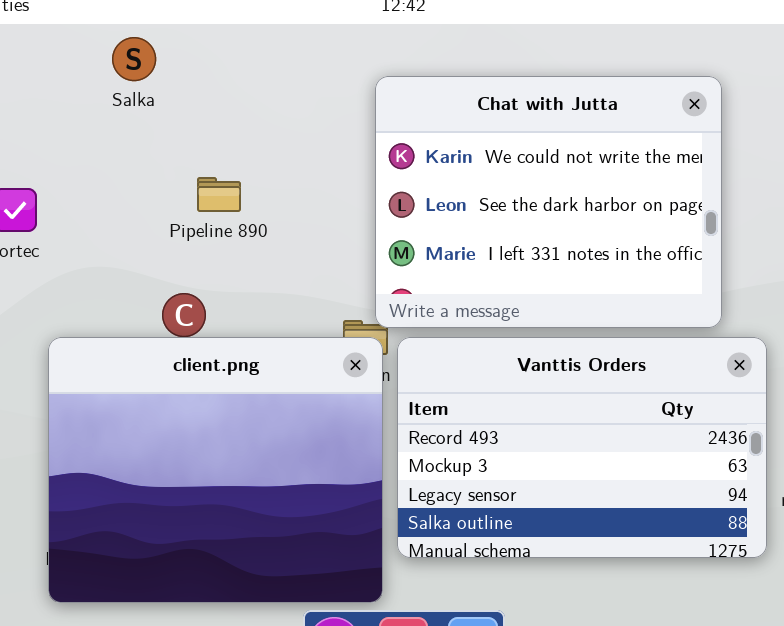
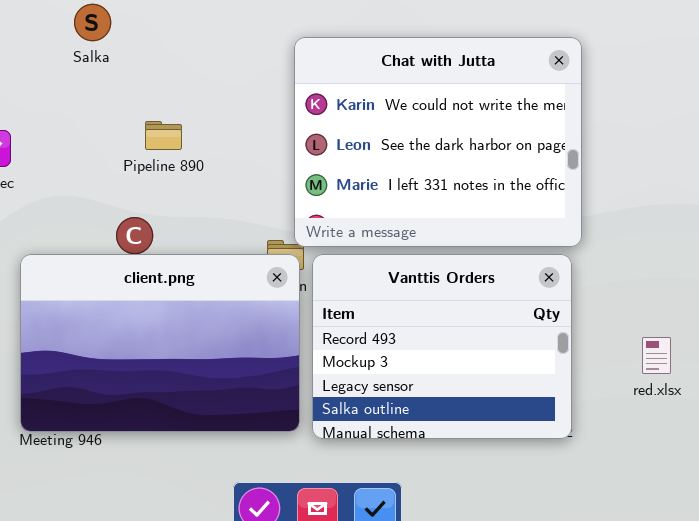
client.png: [48,337,383,603] -> [20,254,300,432], resized
Vanttis Orders: [397,337,767,558] -> [312,254,572,439], resized

